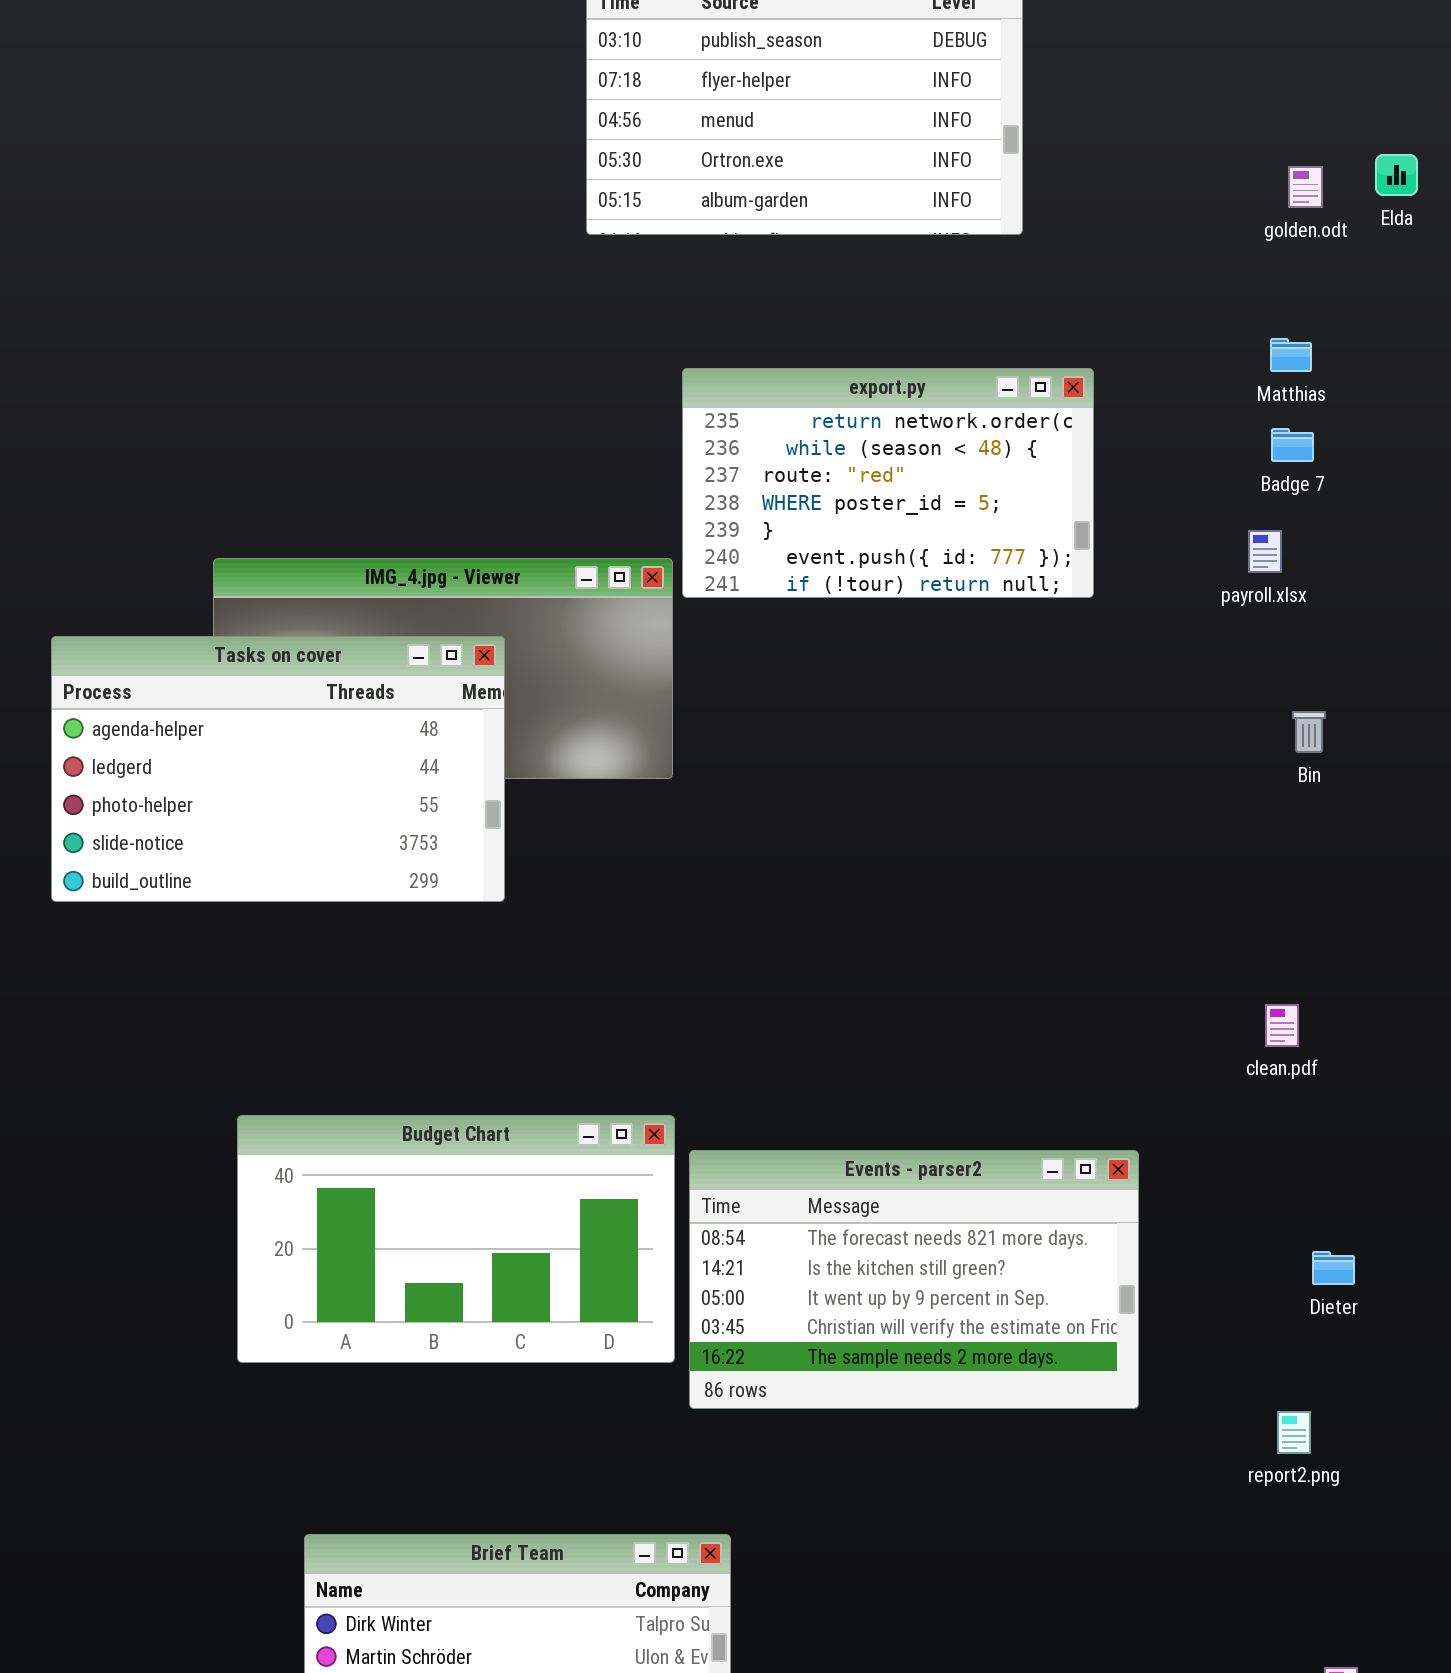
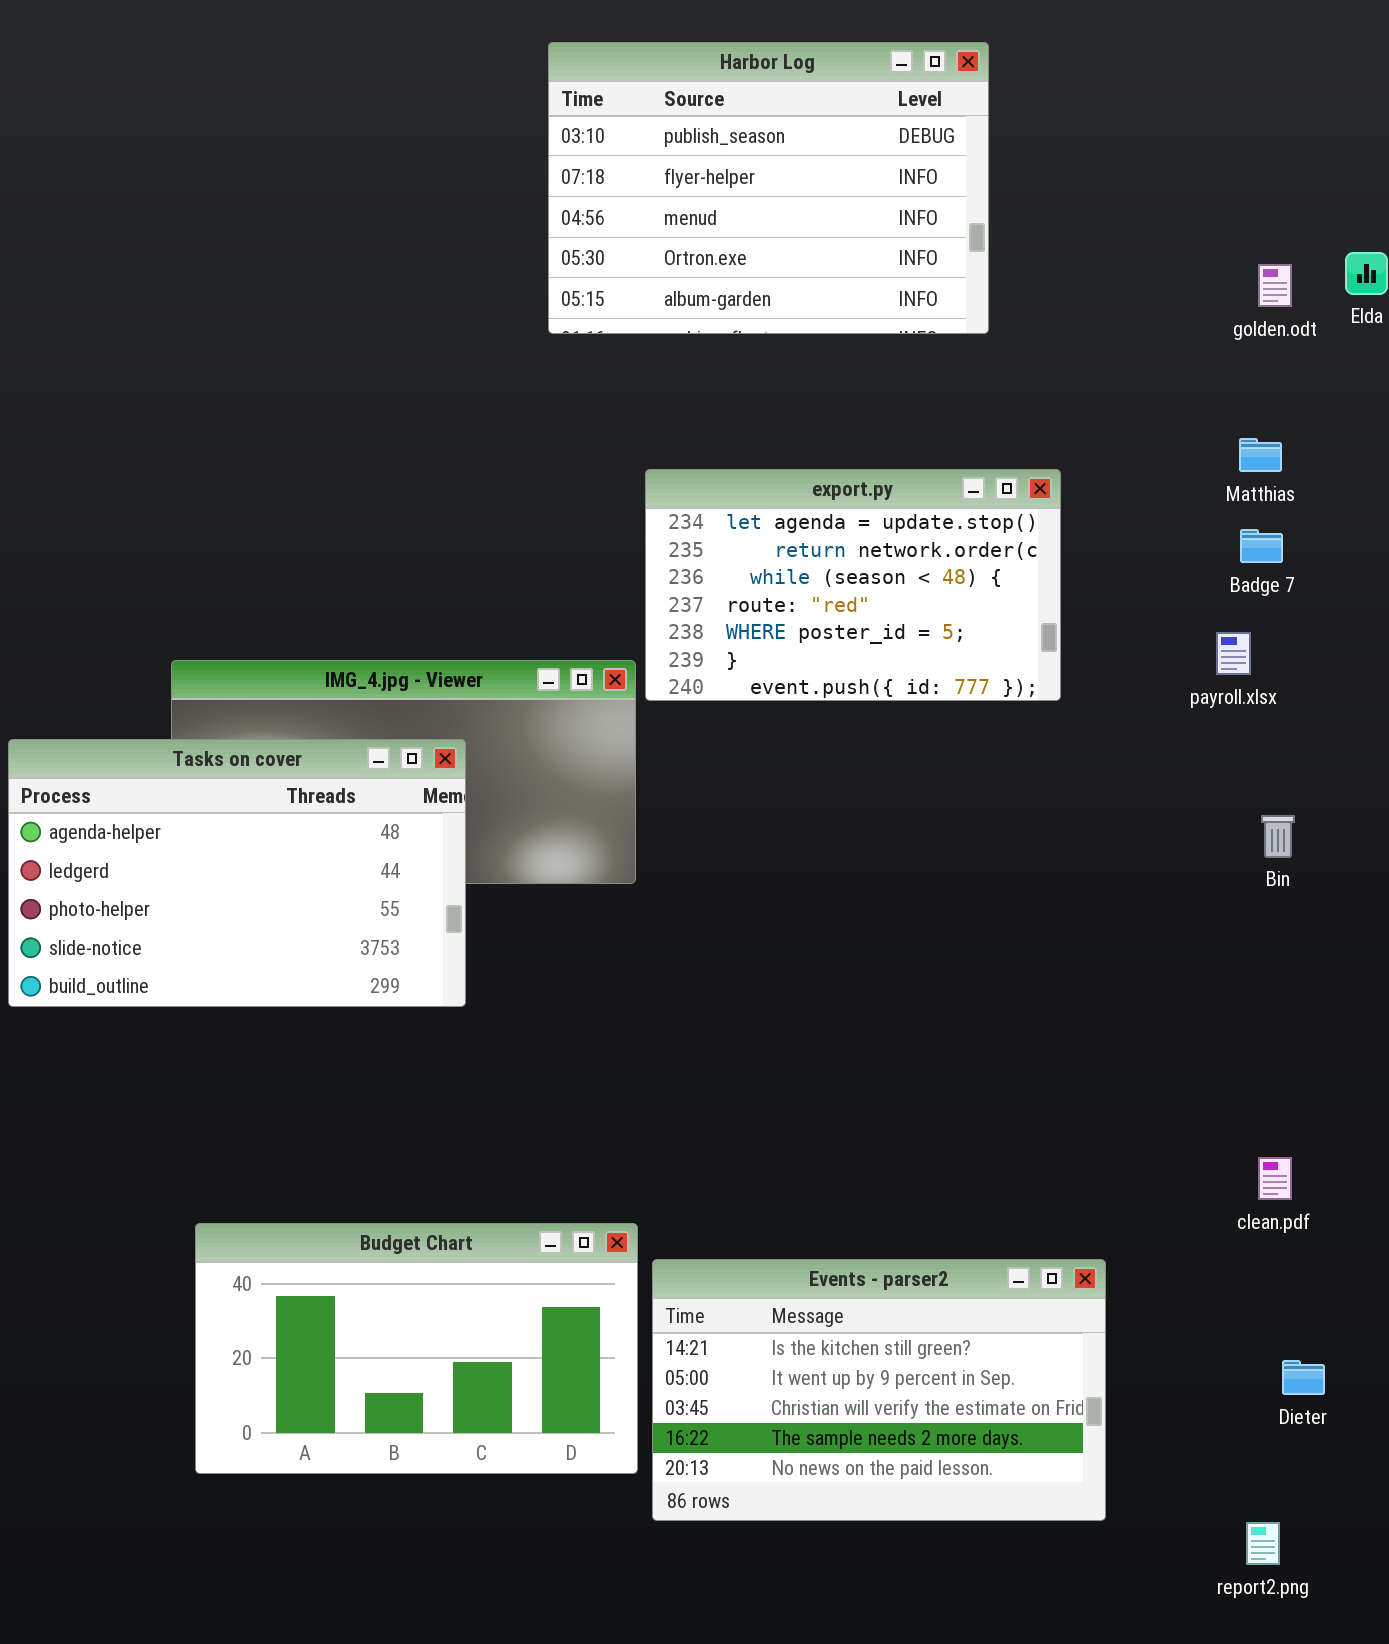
export.py: [682,368,1094,598] -> [645,469,1061,701], scrolled up 1 row
clean.pdf: [1265,1004,1299,1047] -> [1258,1157,1292,1200], moved
Events - parser2: [689,1150,1139,1409] -> [652,1259,1106,1521], scrolled down 1 row

